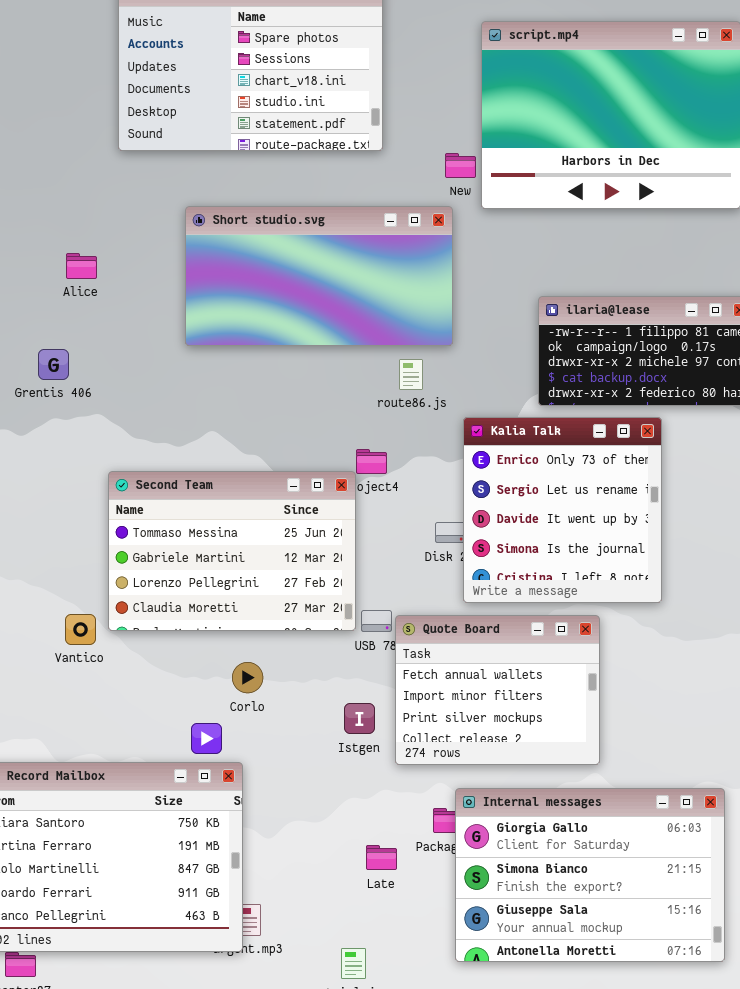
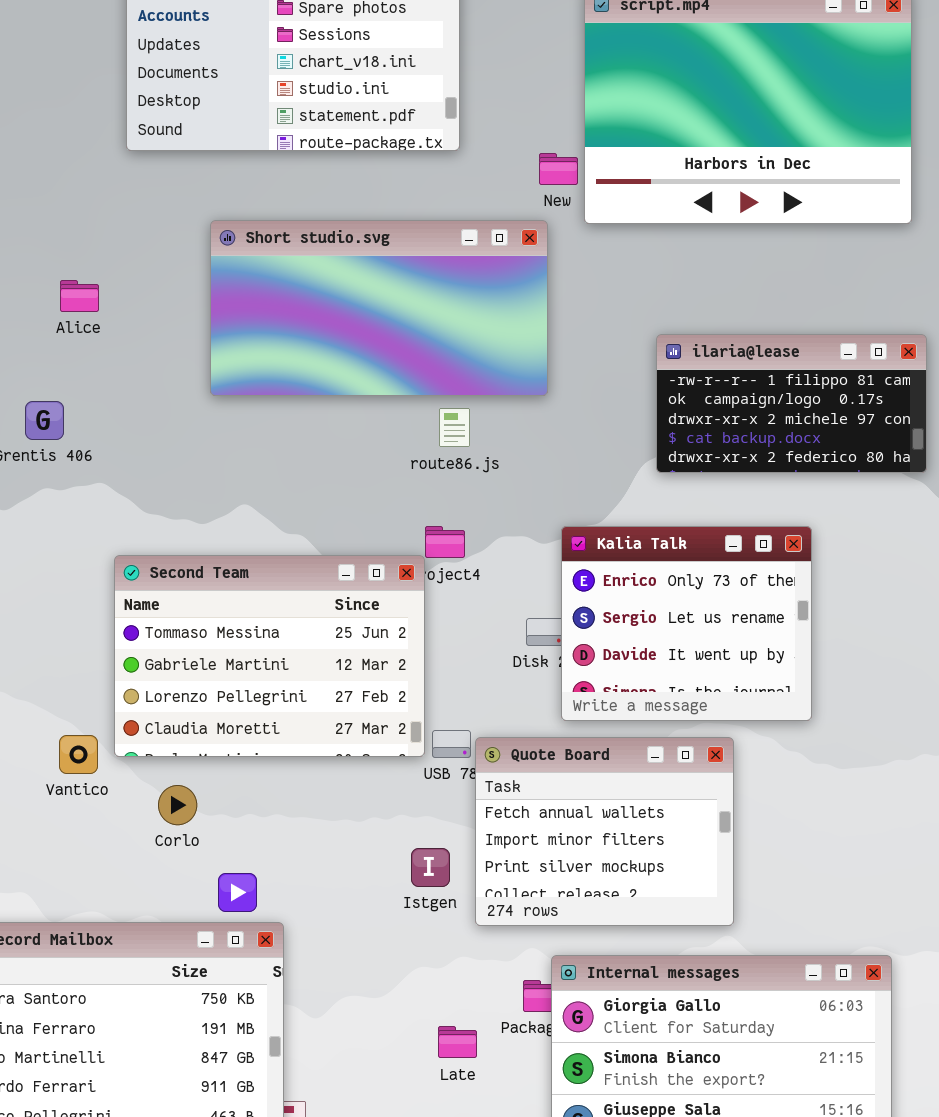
route86.js: [399,359,423,390] -> [439,408,470,447], moved
Kalia Talk: [463,417,662,603] -> [561,526,812,721], resized
Corlo: [232,662,263,693] -> [158,785,197,825], moved

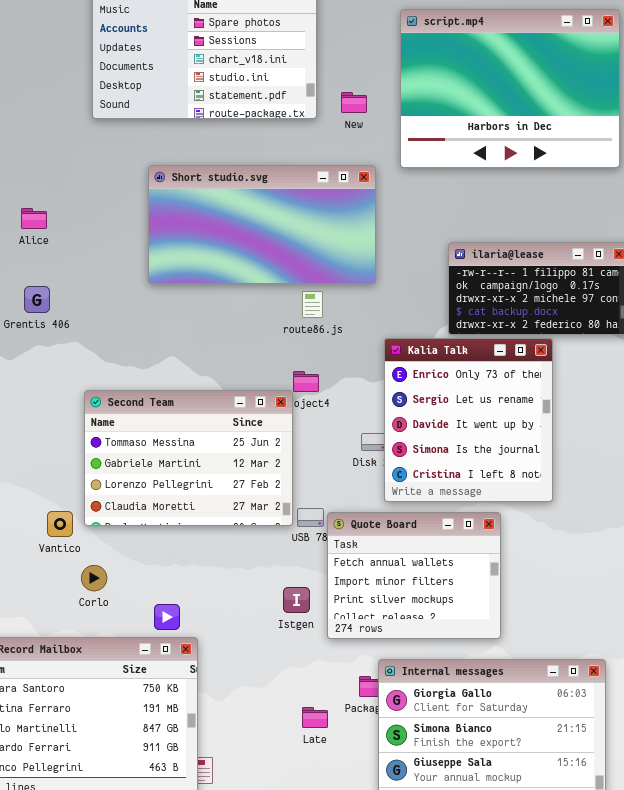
New: [539,153,578,185] -> [341,92,367,113], moved
Alice: [60,280,99,312] -> [21,208,47,229], moved
Kalia Talk: [561,526,812,721] -> [384,338,553,502], resized
Corlo: [158,785,197,825] -> [81,565,107,591], moved

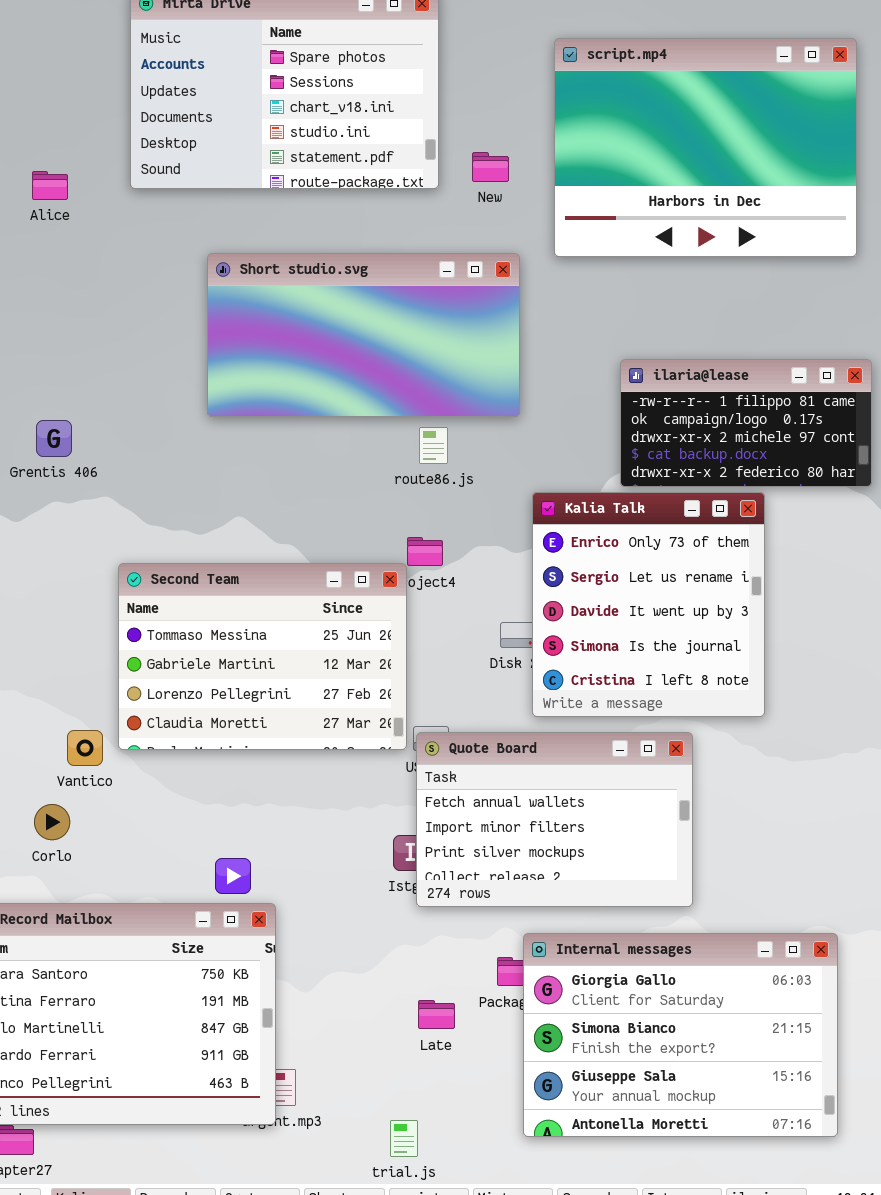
Alice: [21,208,47,229] -> [32,171,68,200], moved
Quote Board: [327,512,501,639] -> [416,732,693,907], resized
Corlo: [81,565,107,591] -> [34,804,70,840], moved

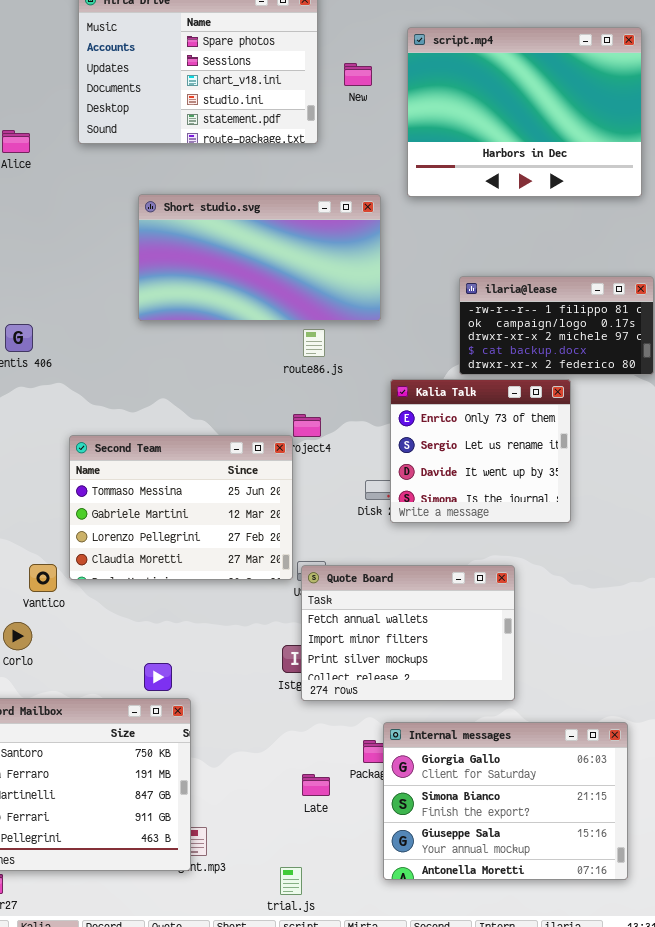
New: [472,152,509,182] -> [344,63,372,86], moved
Kalia Talk: [532,492,765,717] -> [390,379,571,523], resized

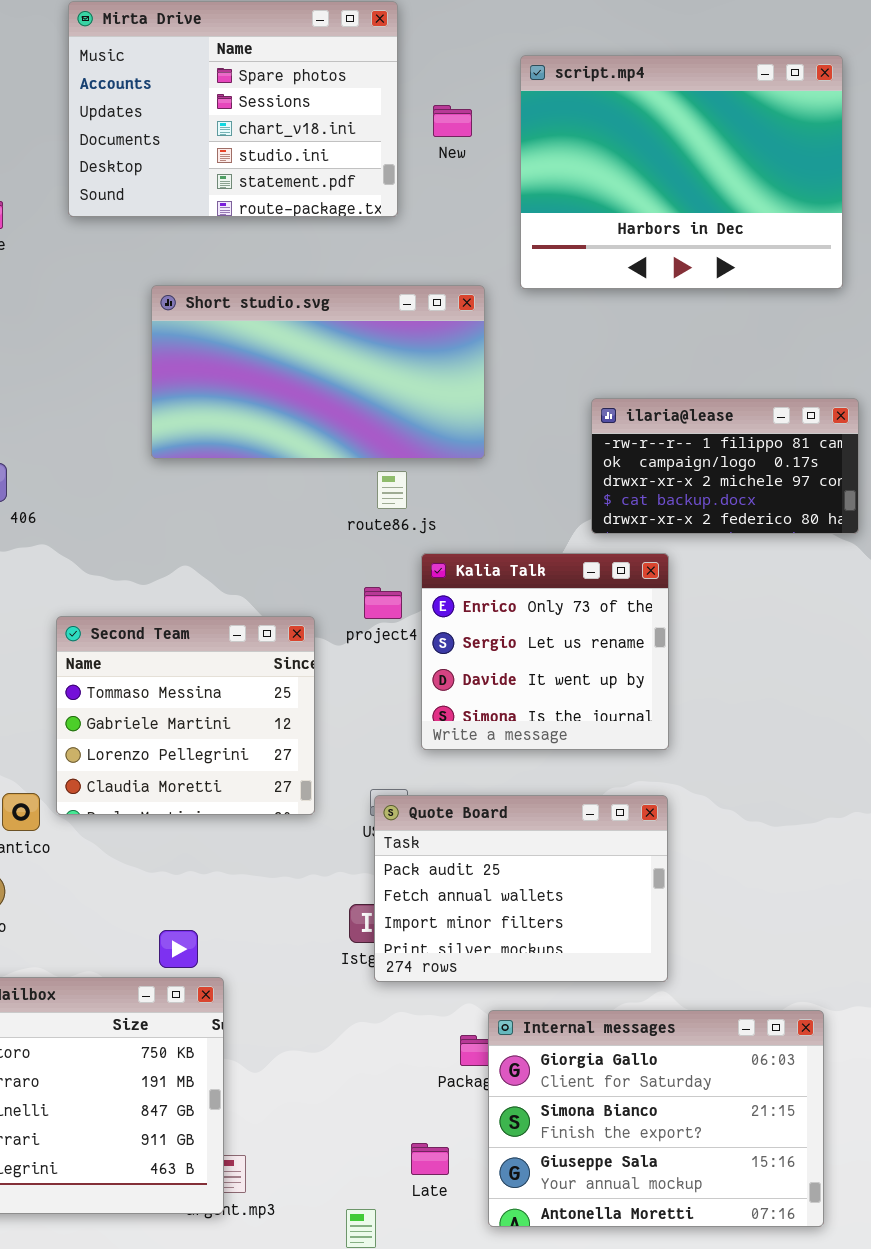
Kalia Talk: [390,379,571,523] -> [421,553,669,750], moved
Second Team: [69,435,293,580] -> [56,616,315,815], resized
Quote Board: [301,565,515,701] -> [374,795,668,982], scrolled up 1 row
Late: [302,774,330,796] -> [411,1143,449,1175], moved

